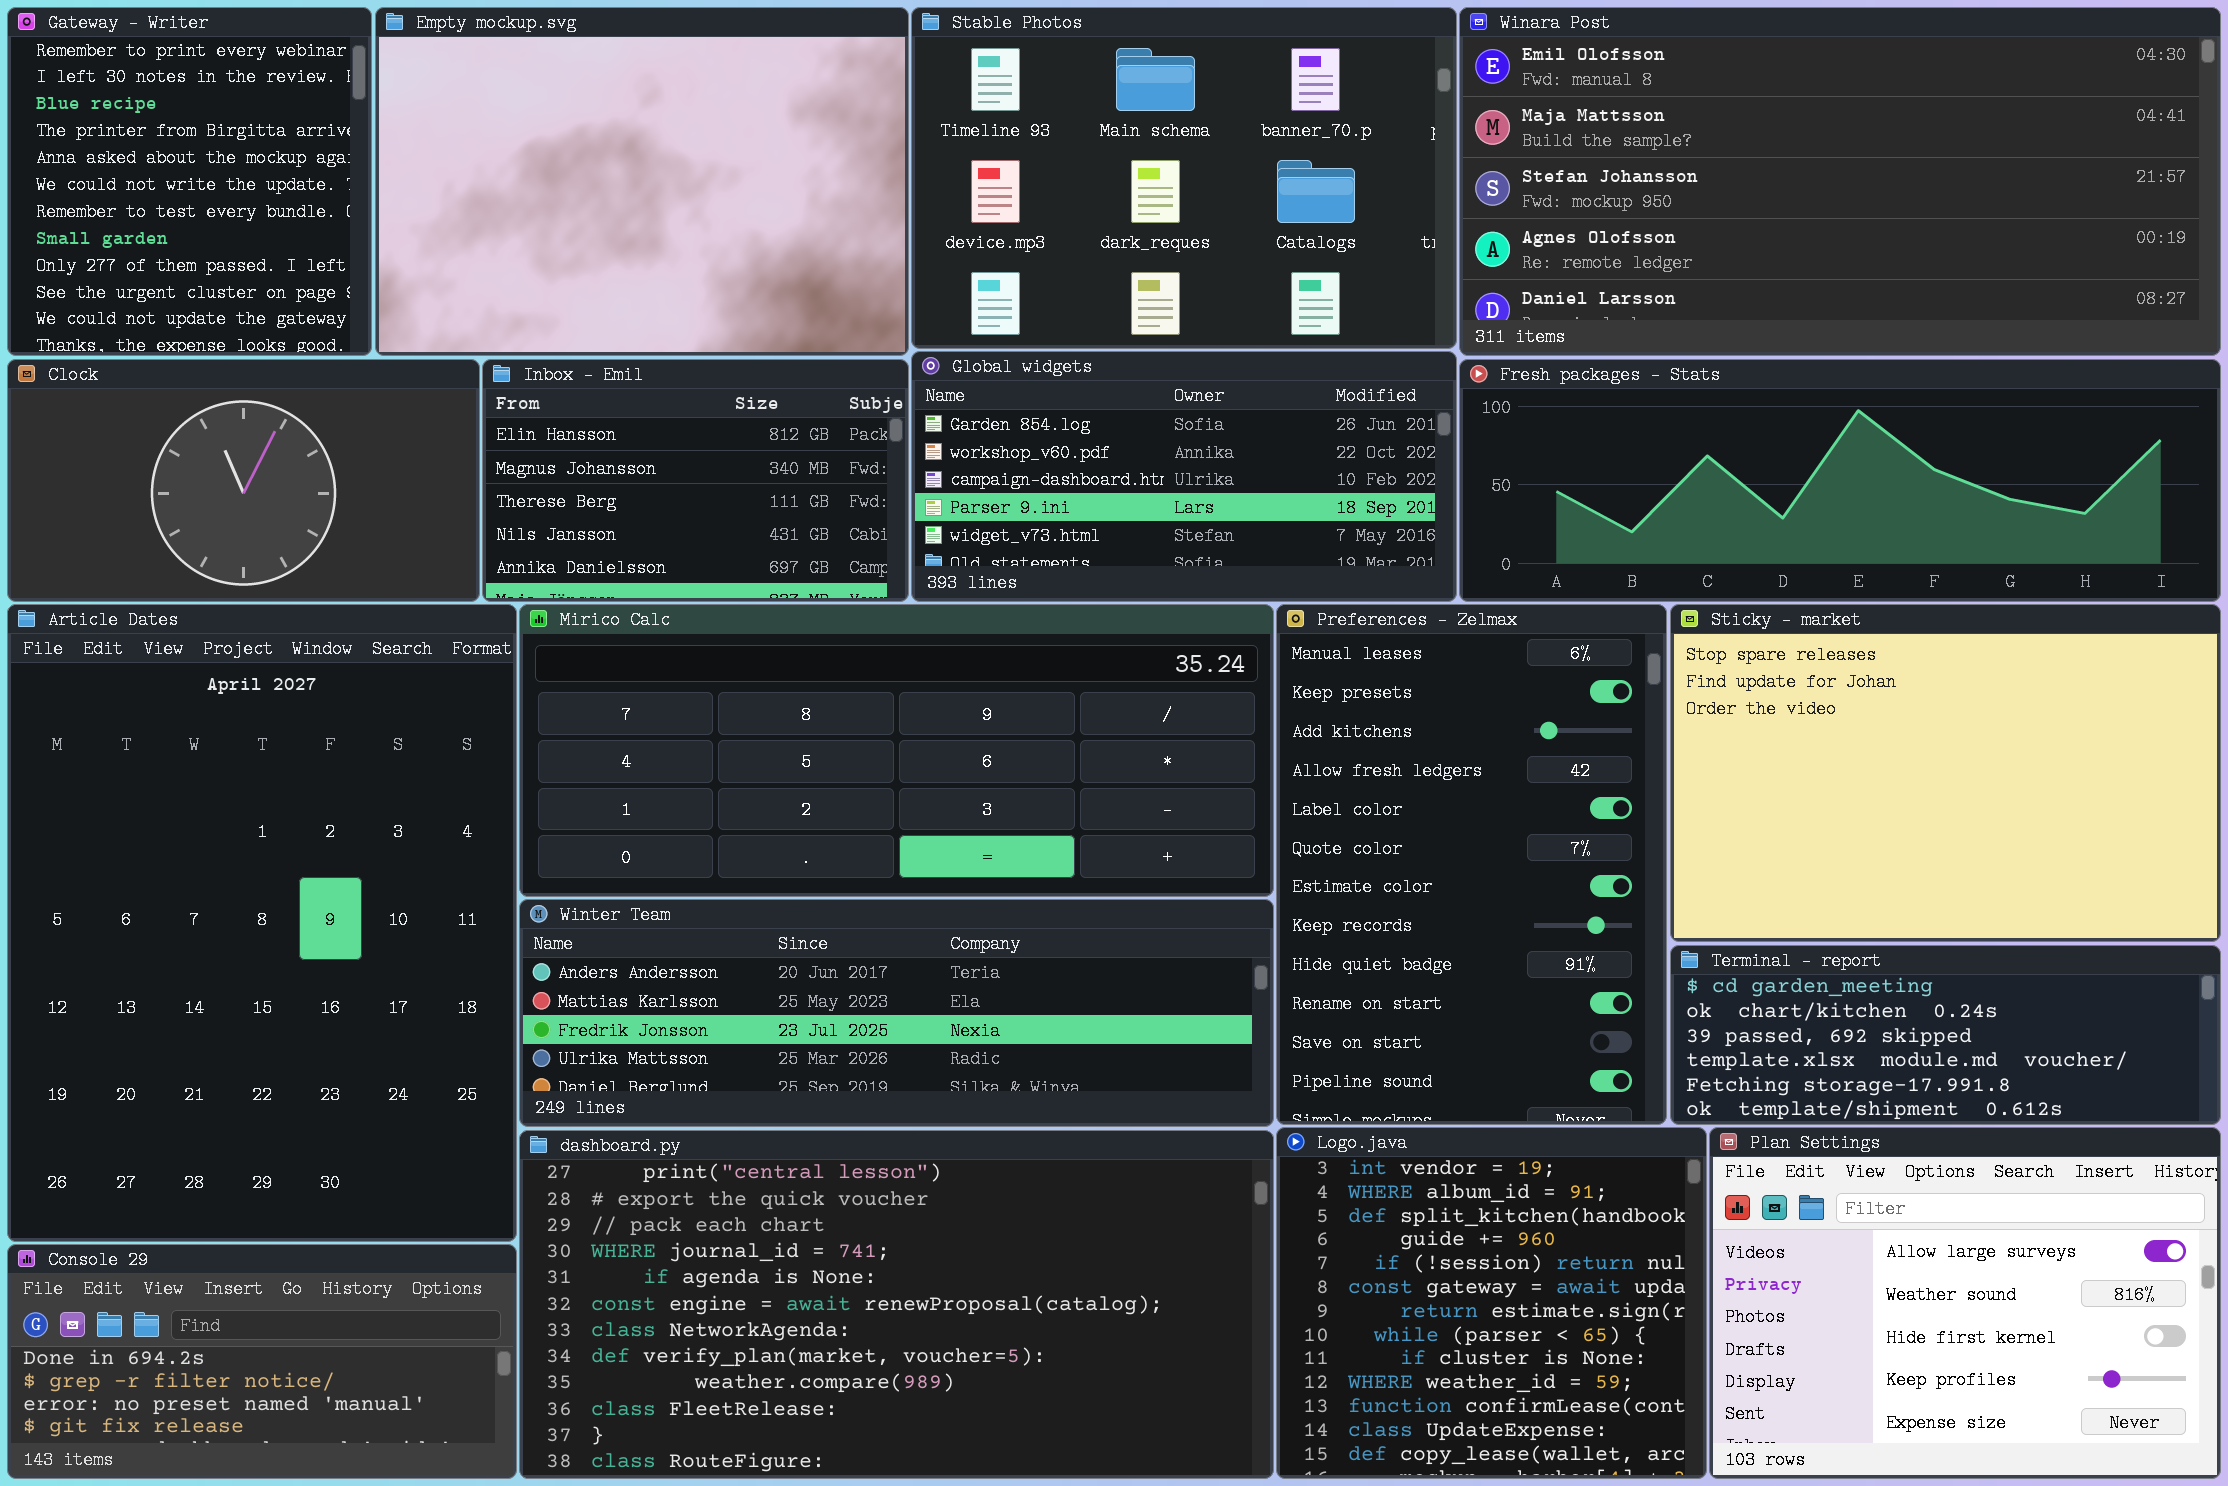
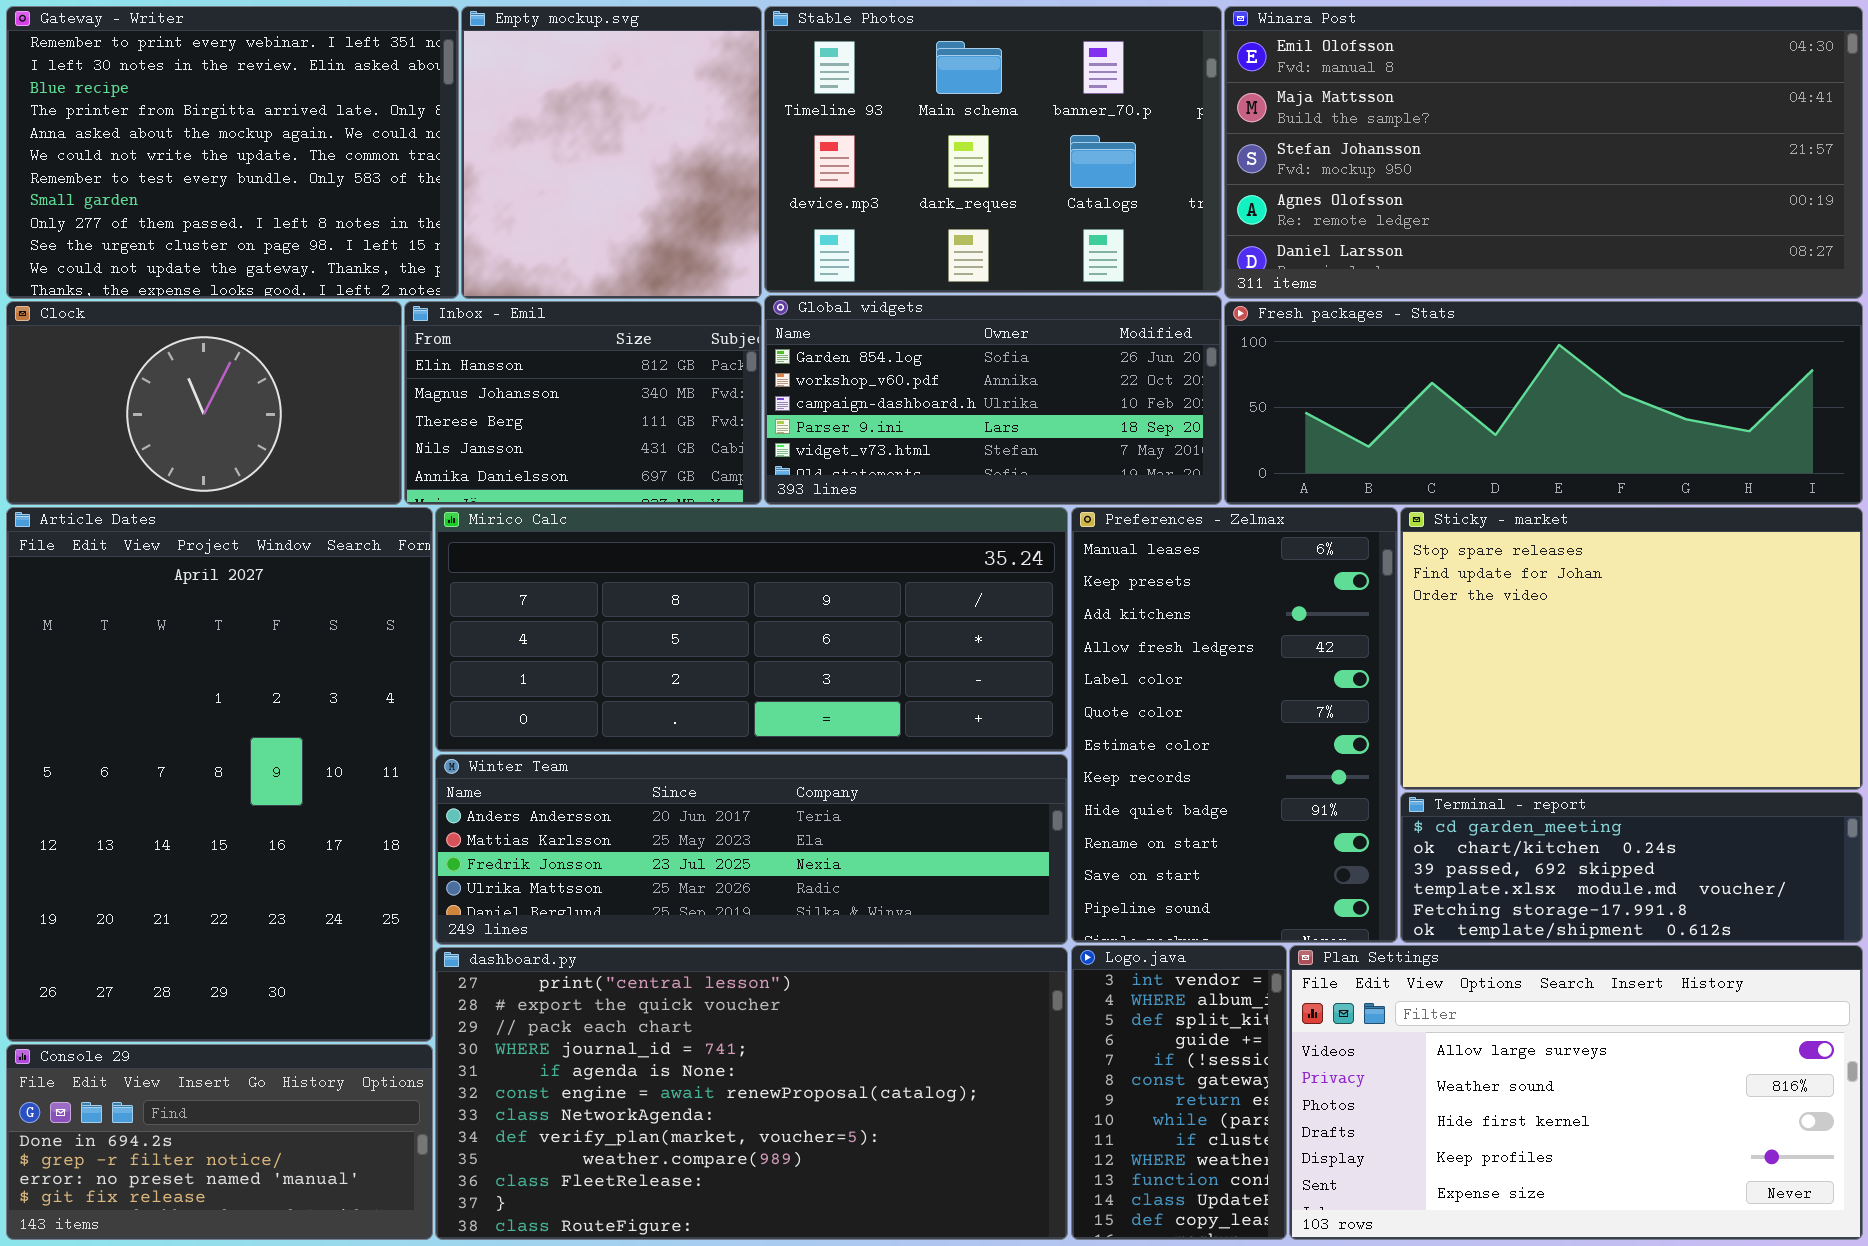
Gateway - Writer: [7,7,372,356] -> [6,6,459,299], resized
Empty mockup.svg: [375,7,909,356] -> [461,6,762,299], resized
Logo.java: [1276,1127,1707,1479] -> [1071,945,1287,1240], resized
Plan Settings: [1709,1127,2221,1479] -> [1289,945,1863,1240], resized

